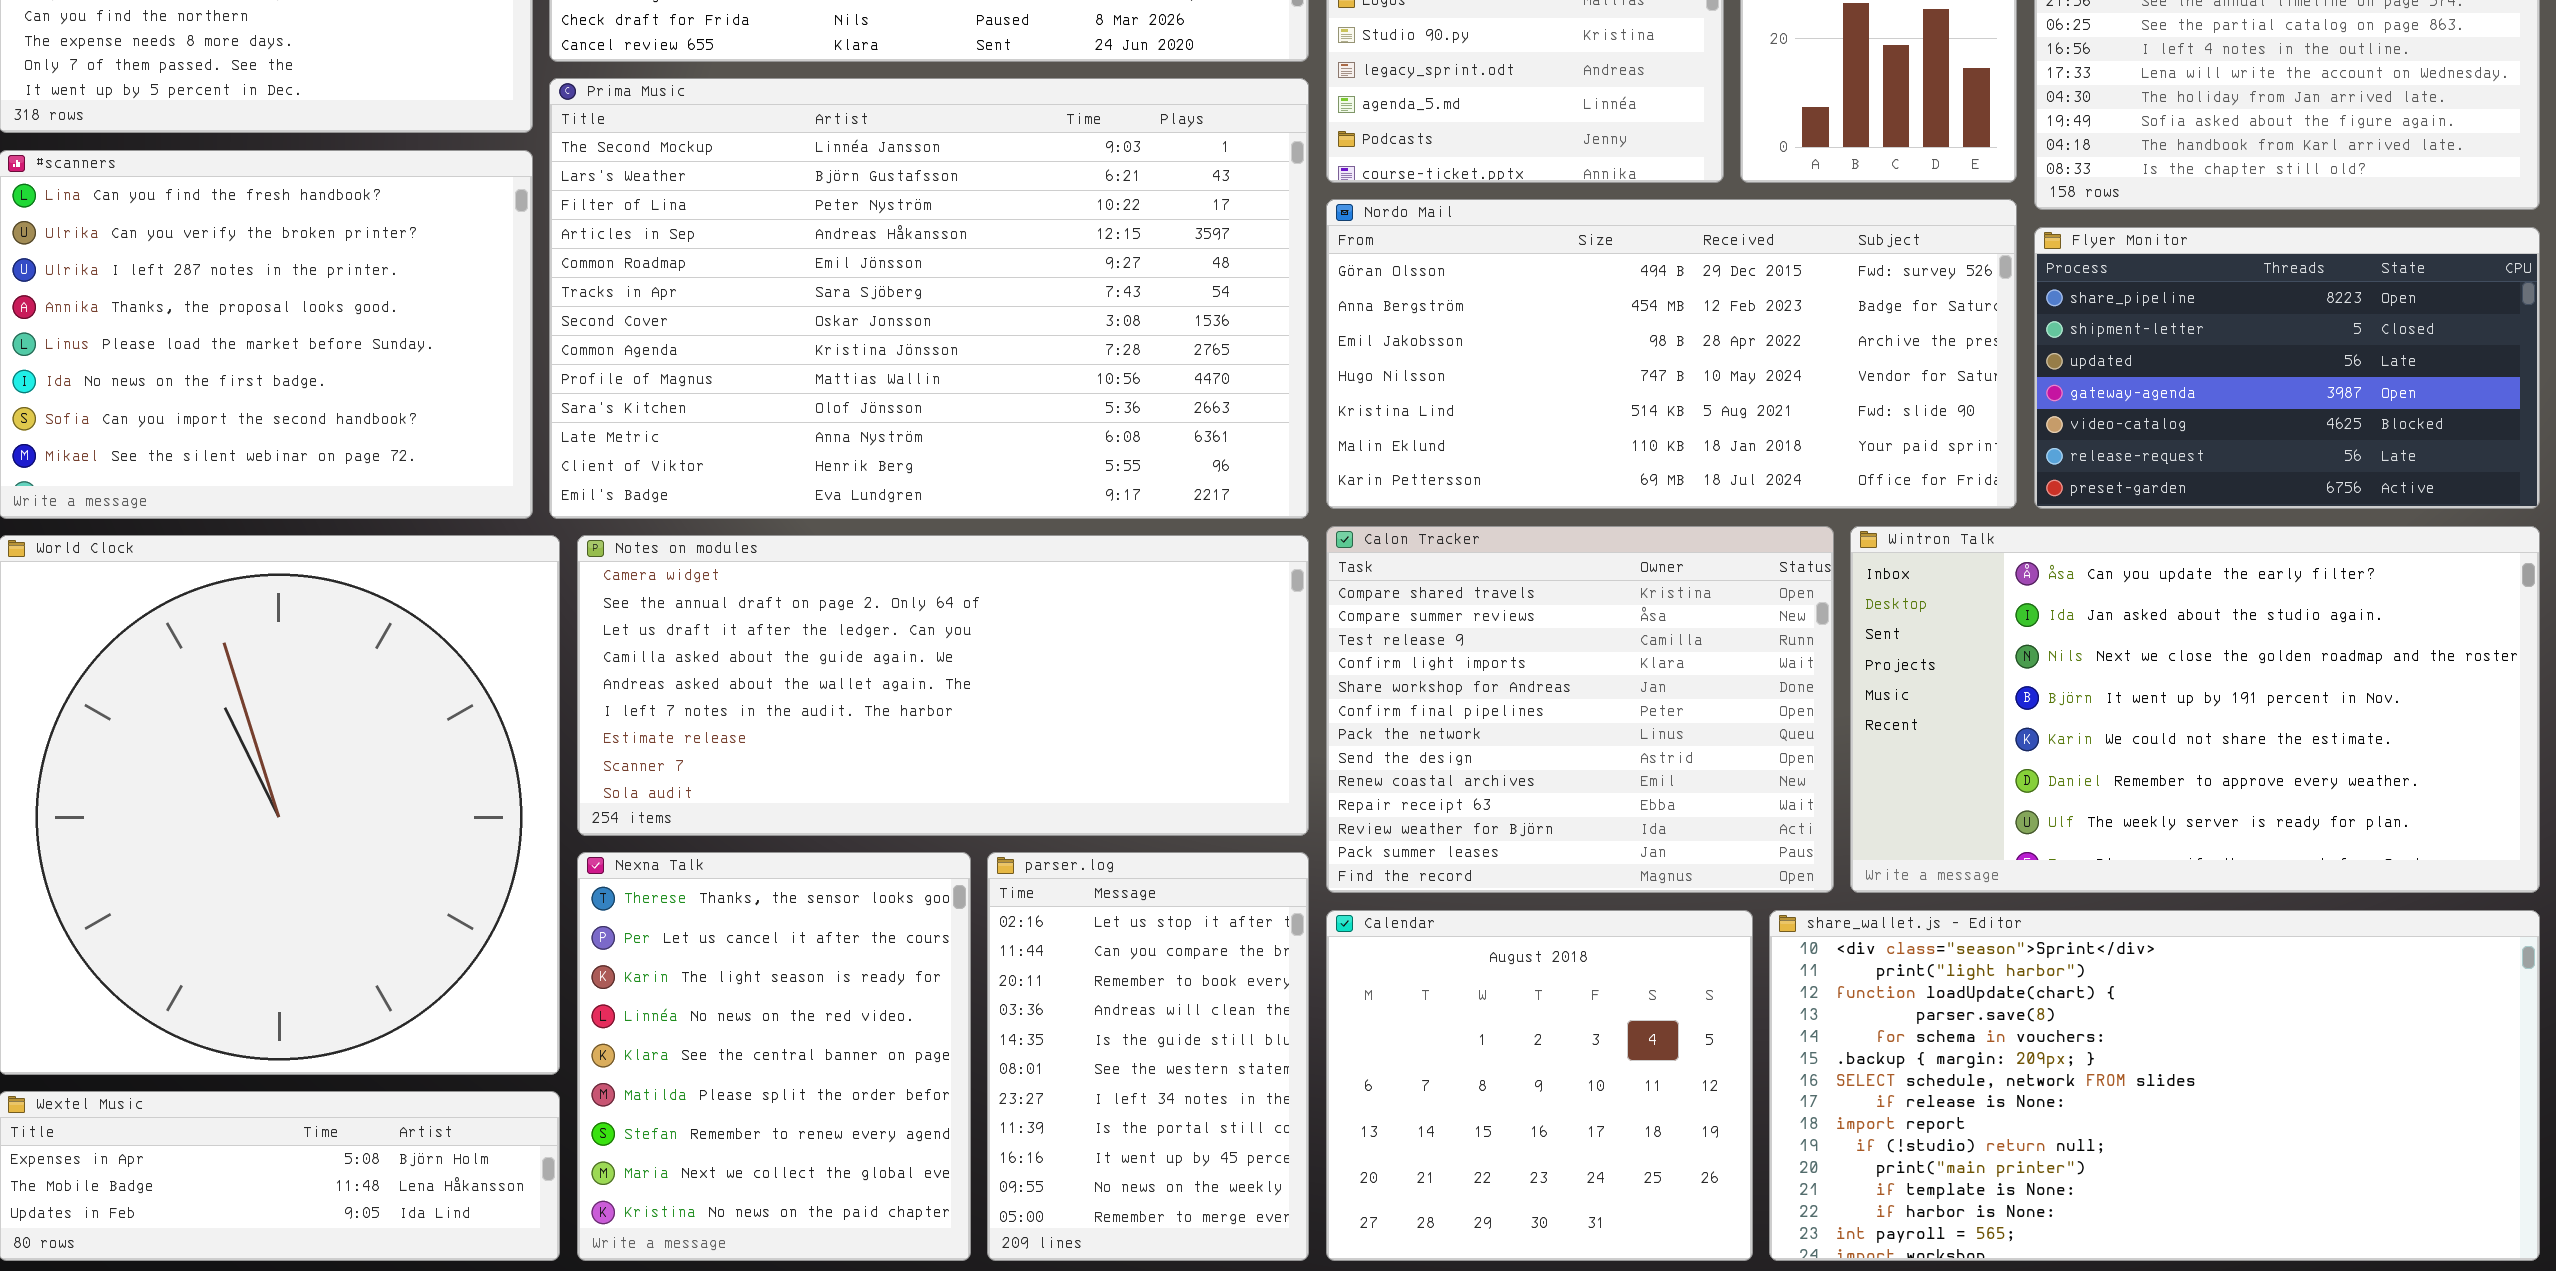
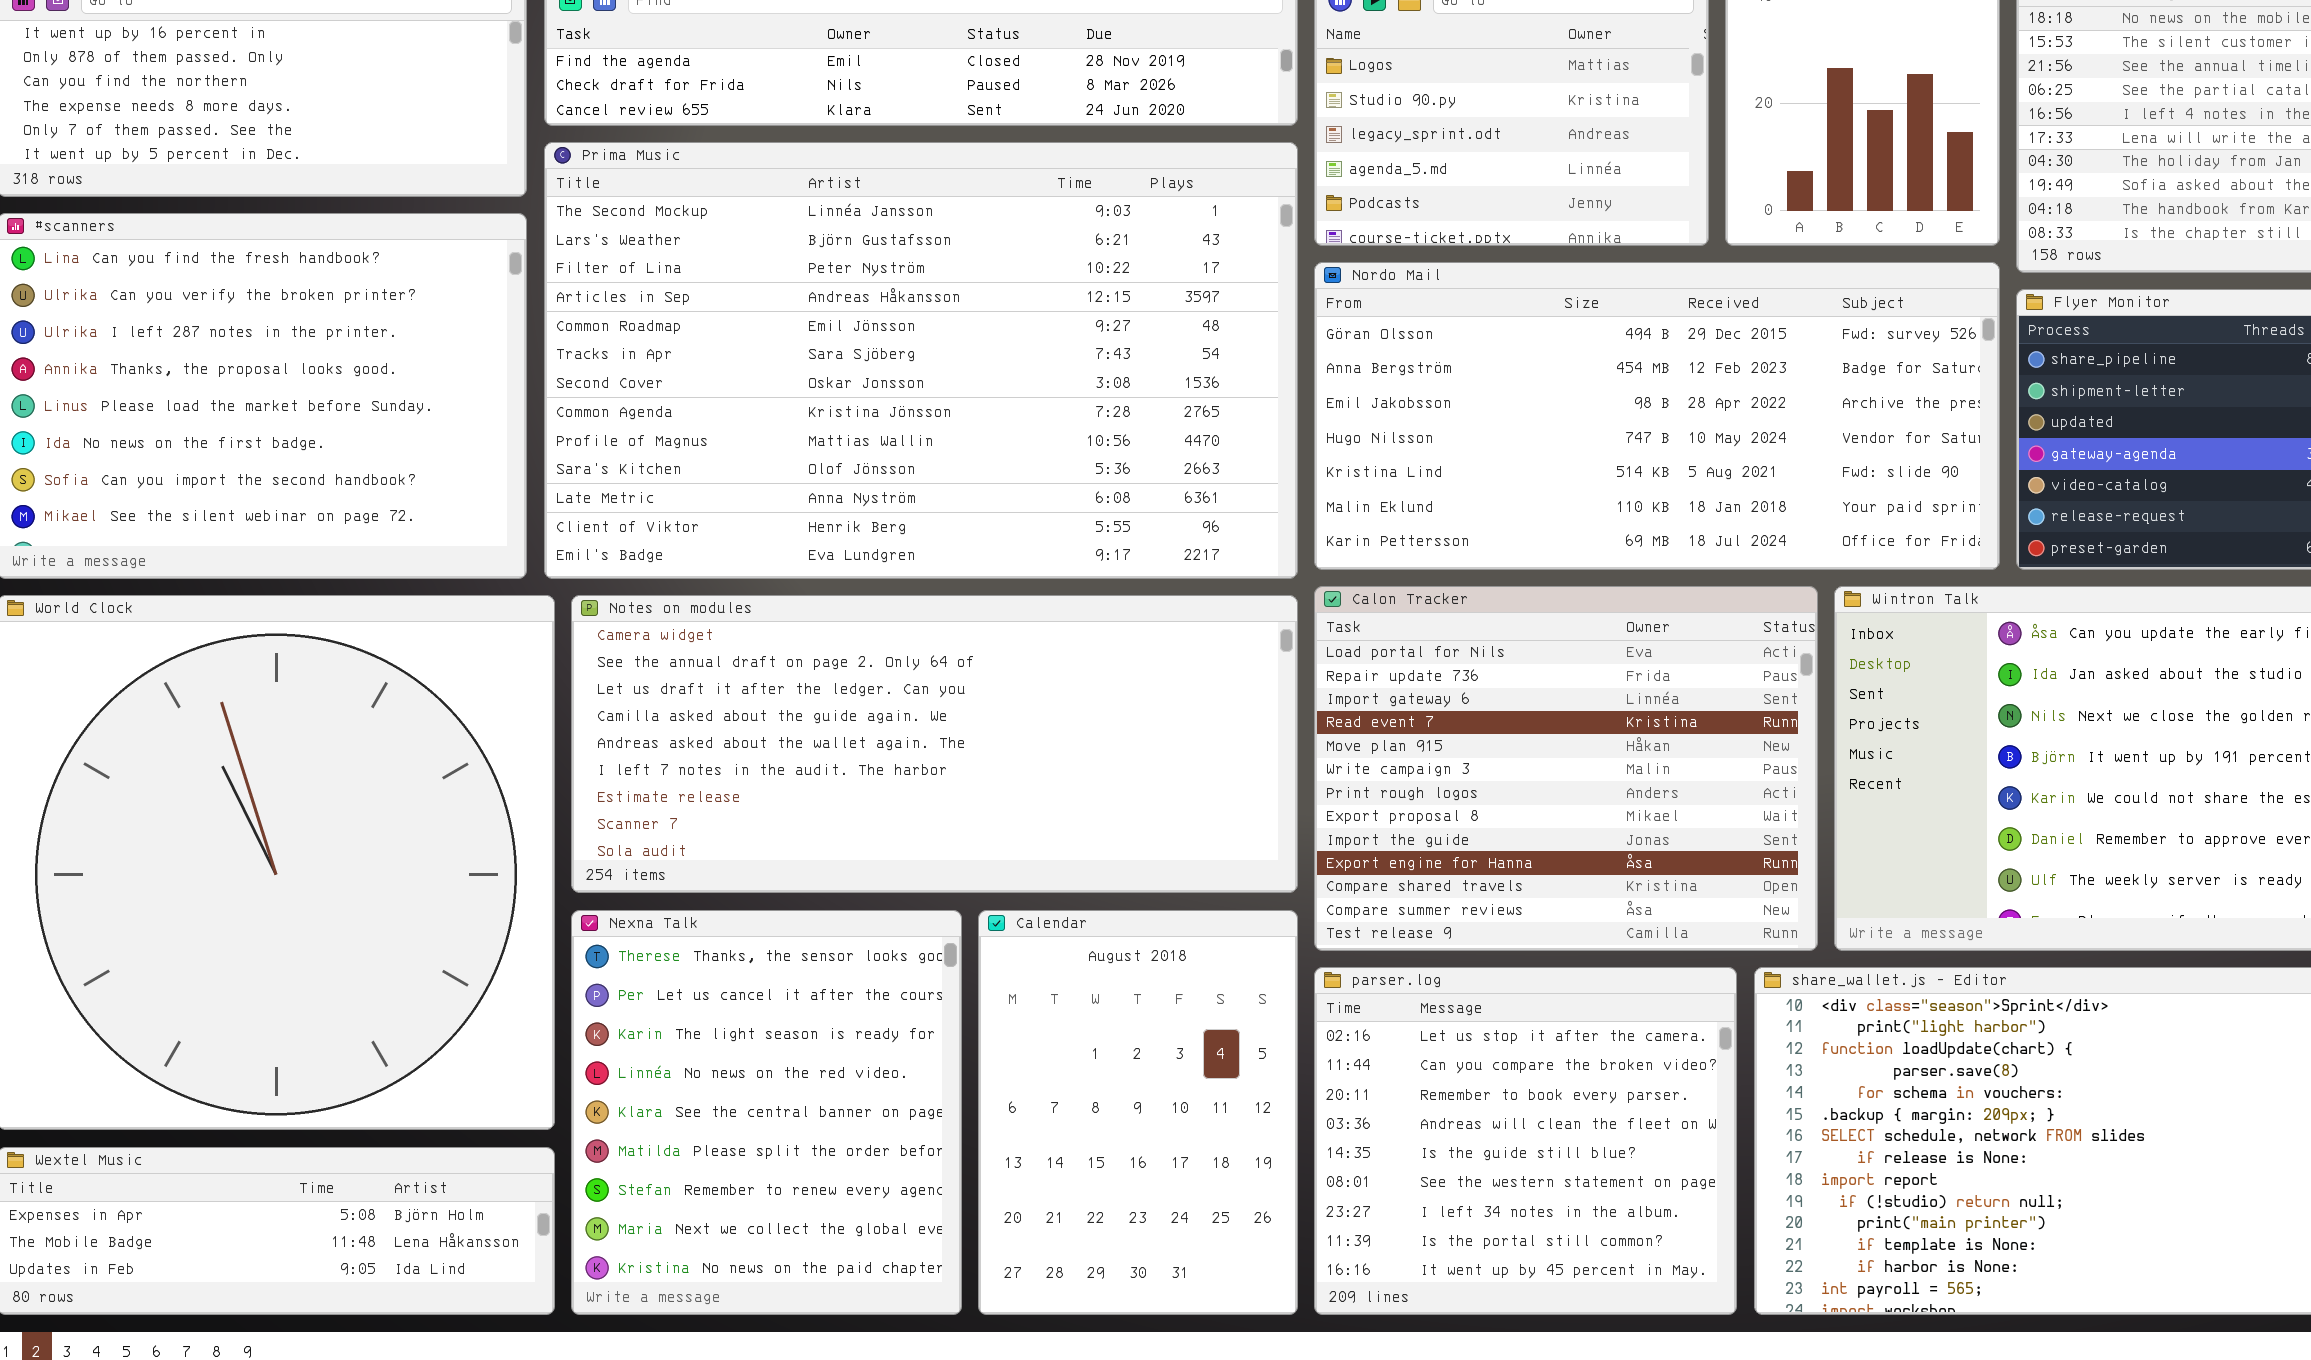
Calon Tracker: [1326,526,1834,893] -> [1314,586,1818,951], scrolled up 10 rows
parser.log: [987,852,1309,1261] -> [1314,967,1737,1315], moved, resized
Calendar: [1326,910,1753,1261] -> [978,910,1298,1315], moved, resized

